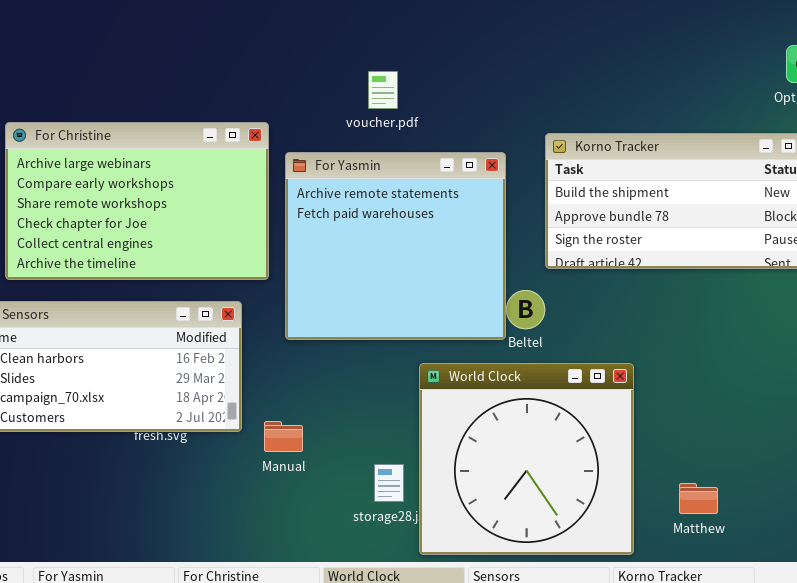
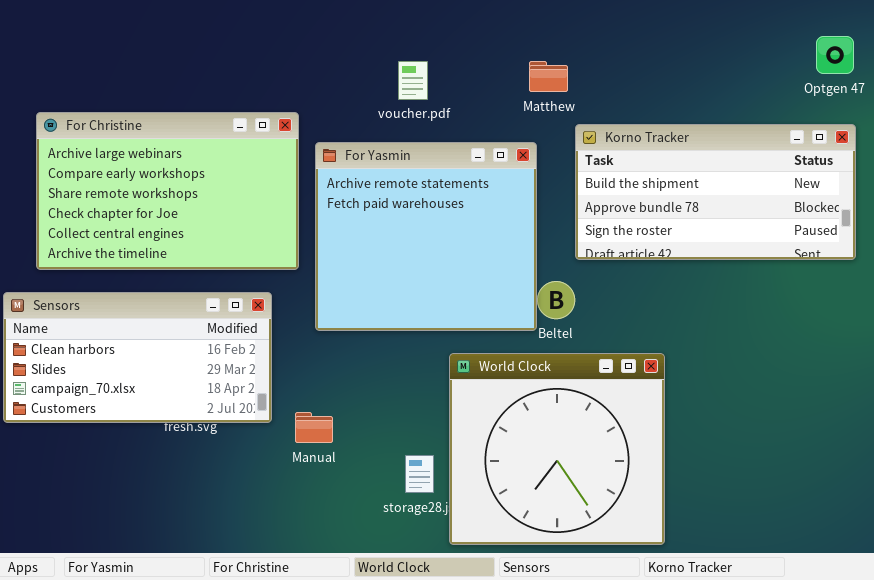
Matthew: [679,483,718,514] -> [529,61,568,92], moved

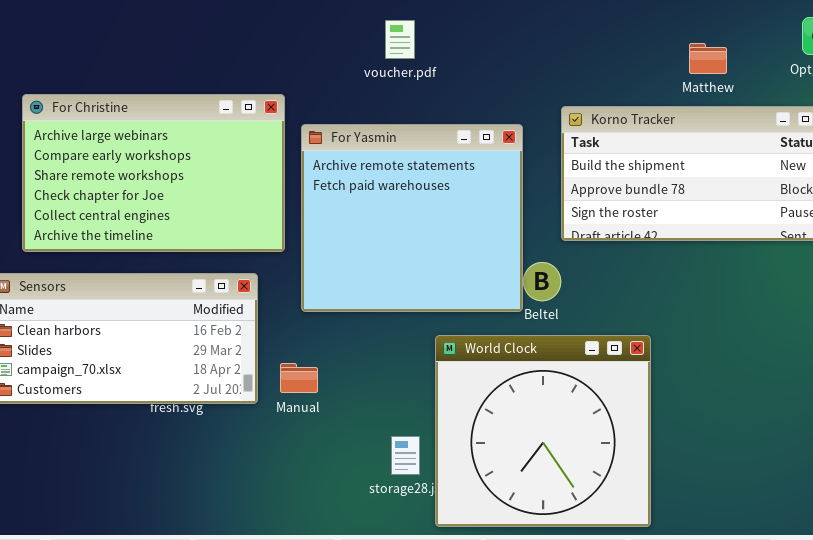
voucher.pdf: [398,61,428,100] -> [385,20,415,59], moved
Matthew: [529,61,568,92] -> [689,43,727,74], moved
Manual: [295,412,333,443] -> [280,363,318,393], moved

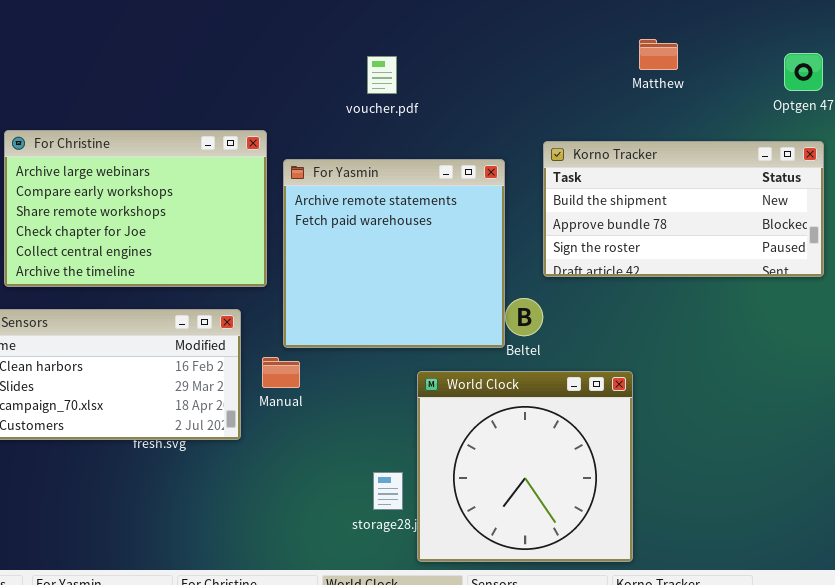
Matthew: [689,43,727,74] -> [639,39,678,70], moved
Manual: [280,363,318,393] -> [262,357,300,388], moved

